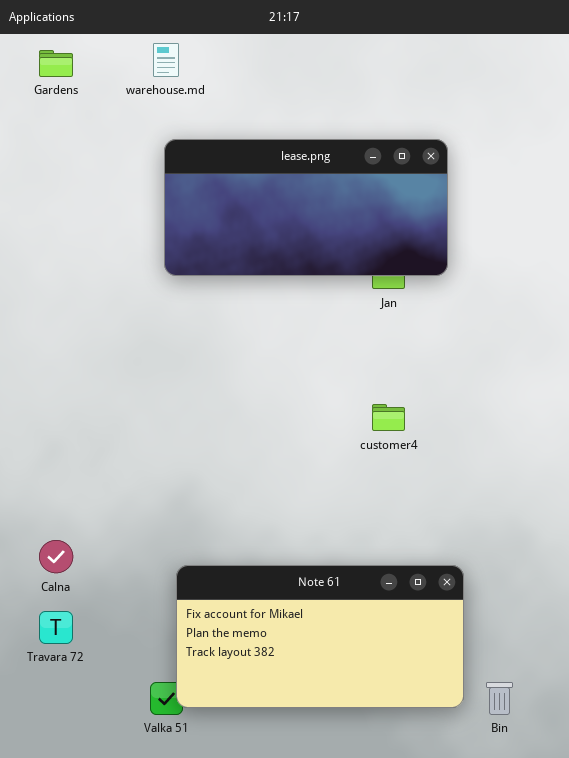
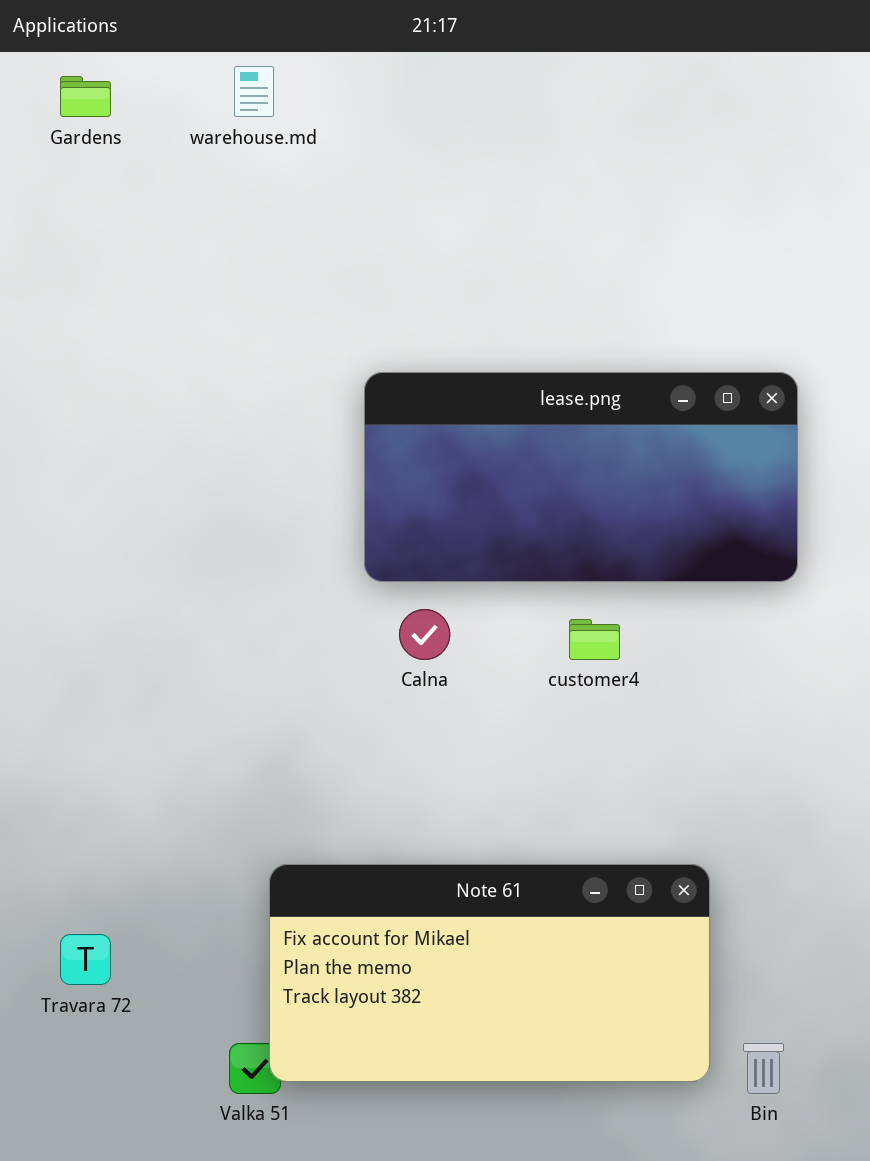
lease.png: [164,139,448,276] -> [364,372,798,582], moved
Calna: [39,540,73,573] -> [399,609,450,660], moved

